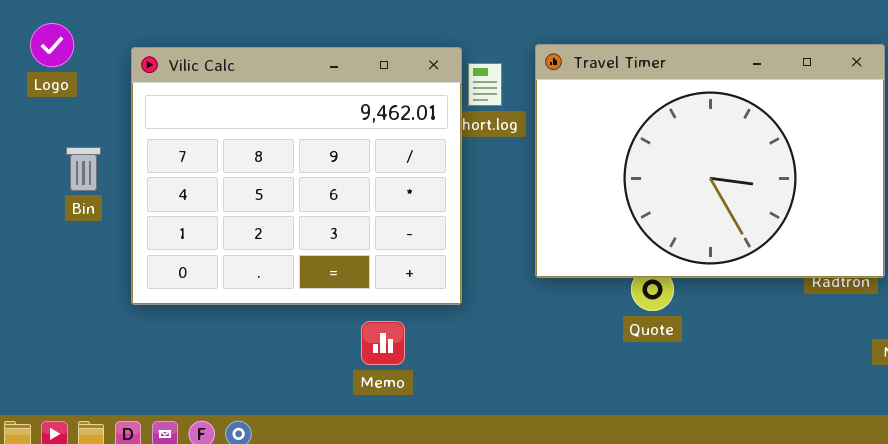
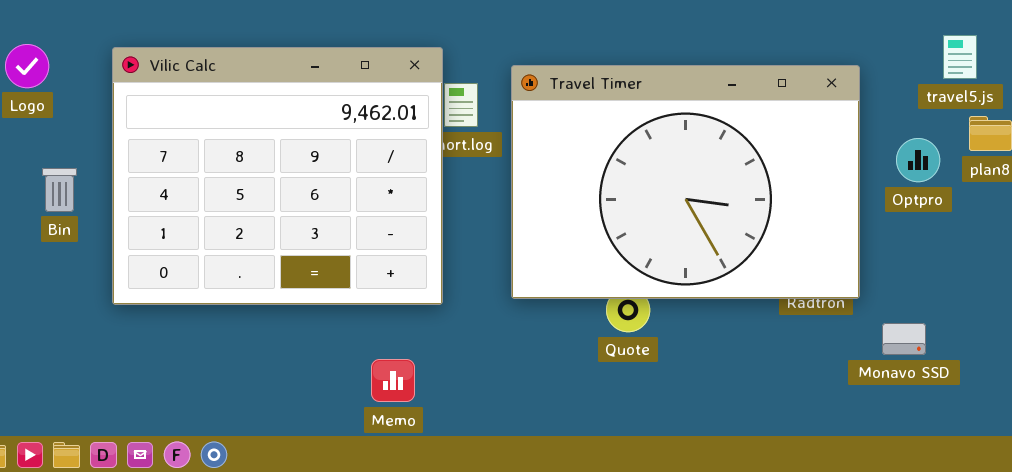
Vilic Calc: [131,47,462,305] -> [112,47,443,305], moved
Memo: [361,321,405,365] -> [371,359,415,402], moved

